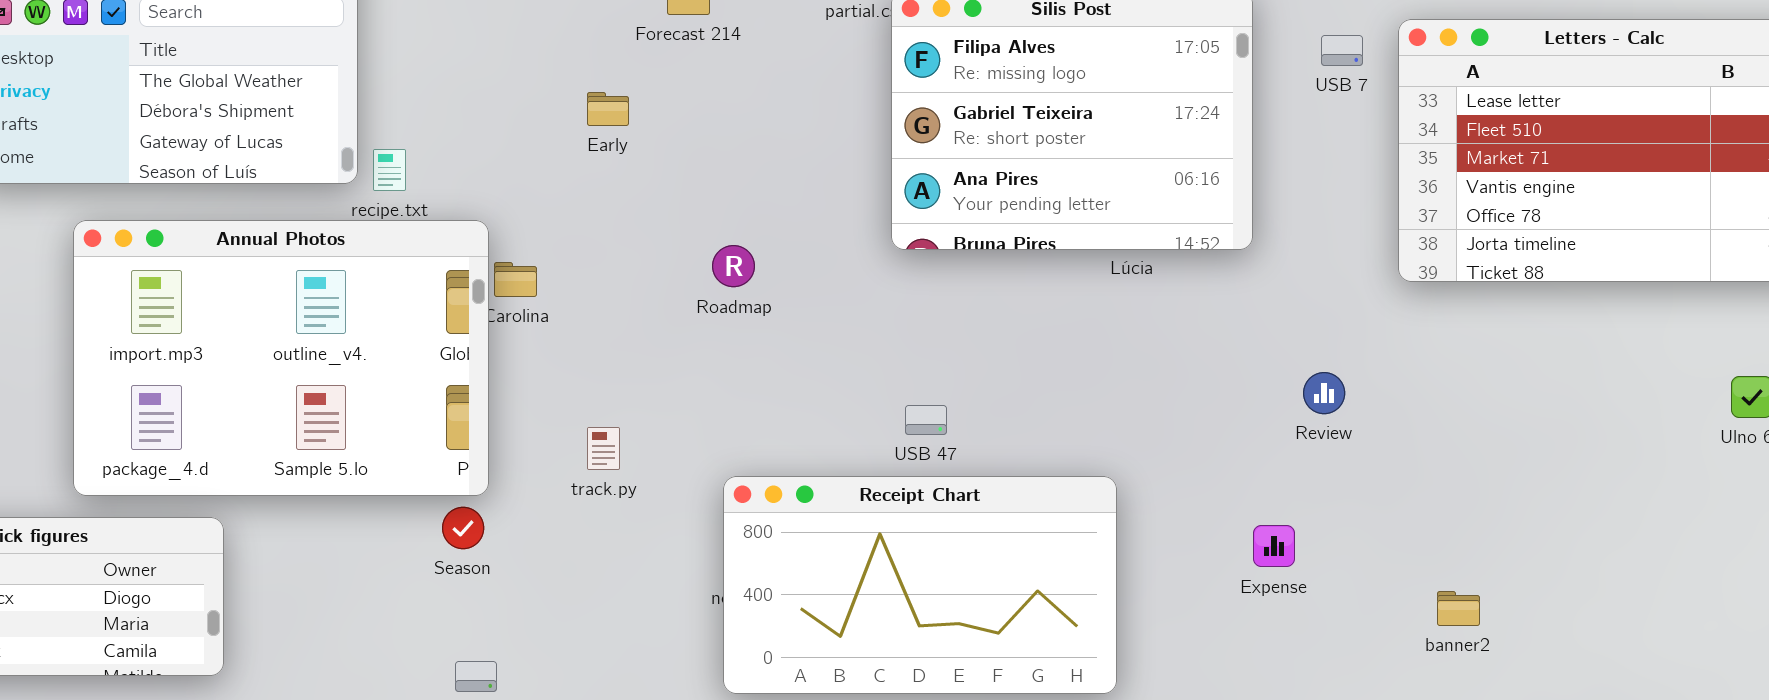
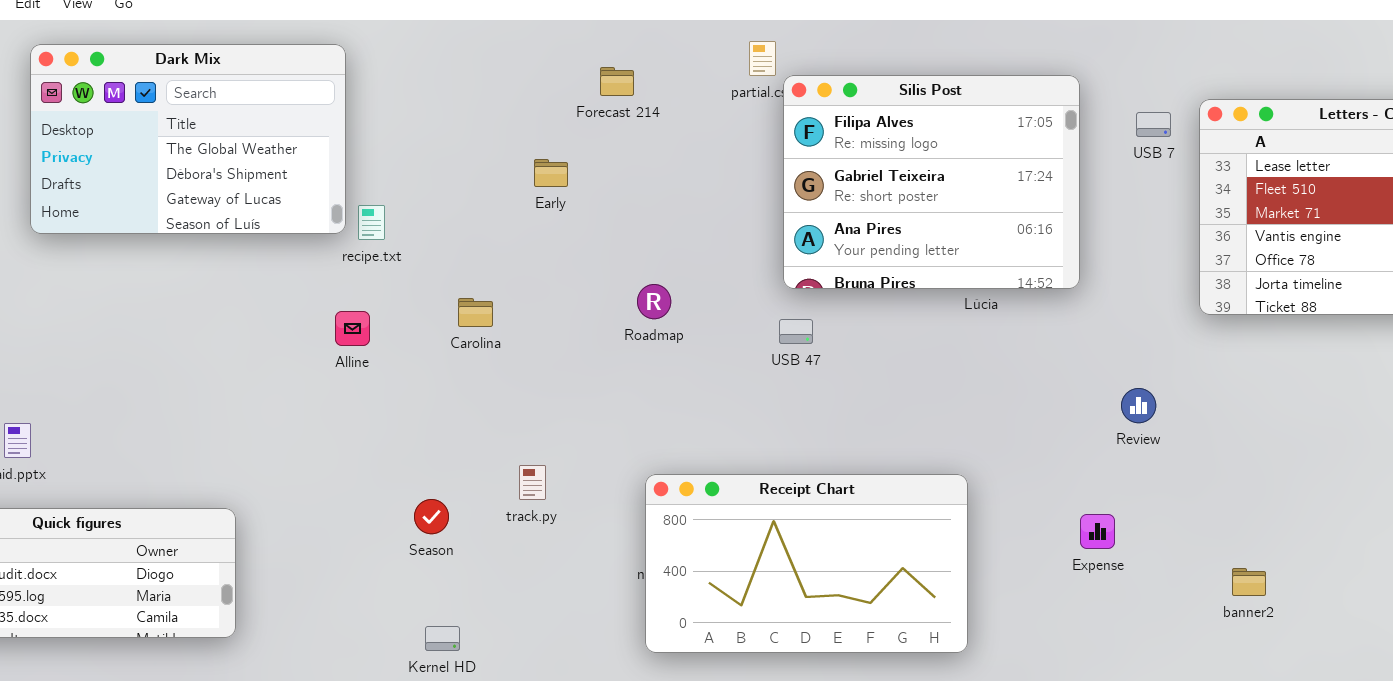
Annual Photos: [73,220,489,496] -> none, closed
USB 47: [905,405,947,435] -> [779,319,813,344], moved
track.py: [587,427,620,470] -> [519,465,546,500], moved

